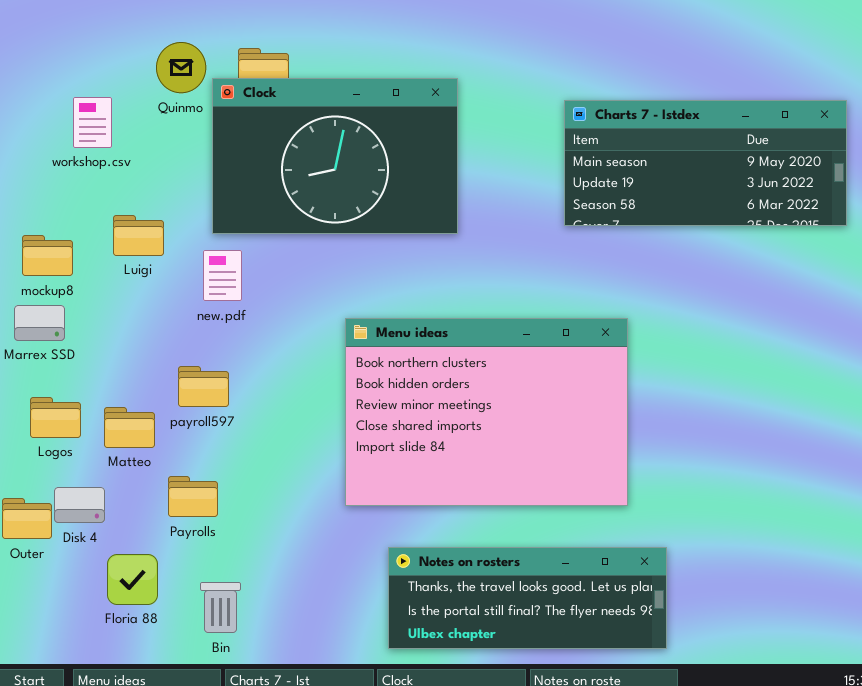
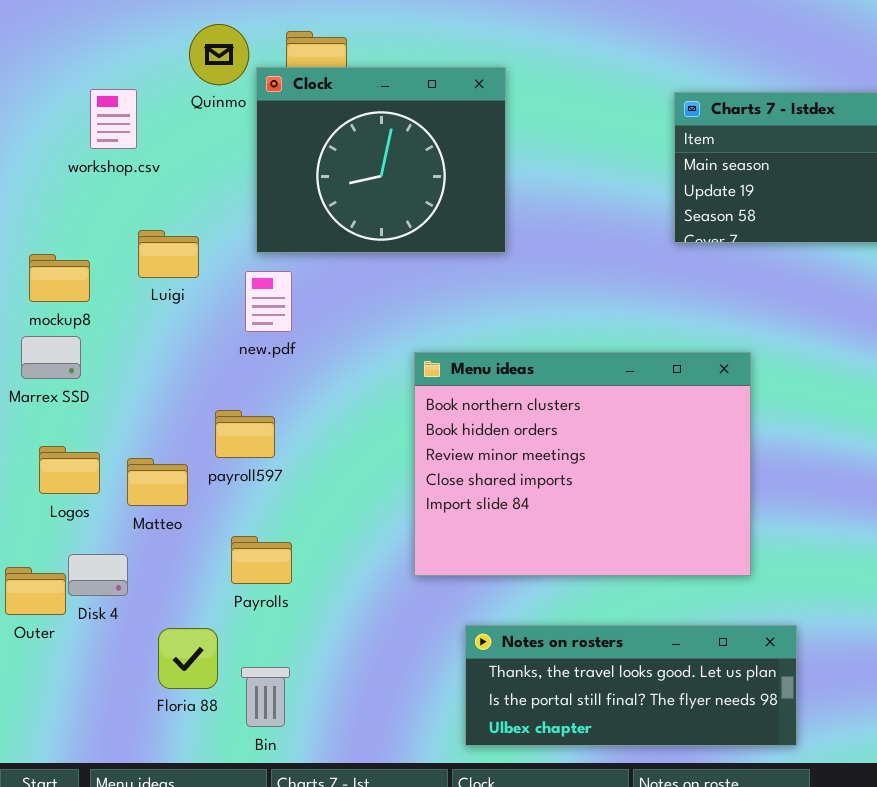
Clock: [212,78,458,234] -> [256,67,506,253], resized
Payrolls: [168,476,218,517] -> [231,536,292,584], moved
Floria 88: [107,554,158,605] -> [158,628,218,689], moved

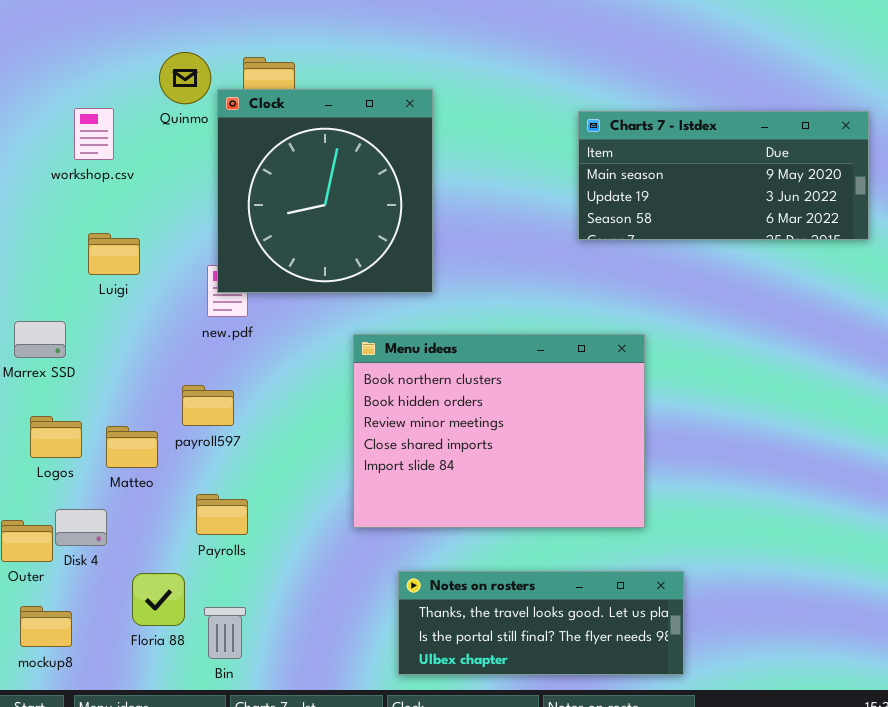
Clock: [256,67,506,253] -> [217,89,433,293], resized
Luigi: [138,230,199,278] -> [88,233,140,275], moved
mockup8: [29,254,90,302] -> [20,606,72,647], moved

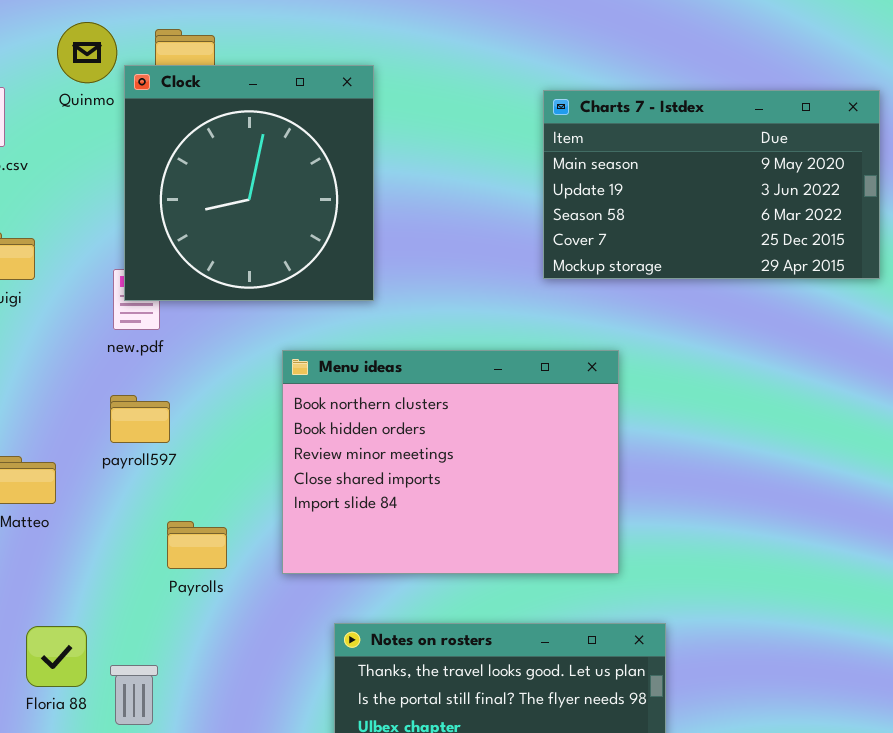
Charts 7 - Istdex: [578,111,869,240] -> [543,90,880,279], resized
payroll597: [182,385,234,426] -> [110,395,170,443], moved
Payrolls: [196,494,248,535] -> [167,521,227,569], moved

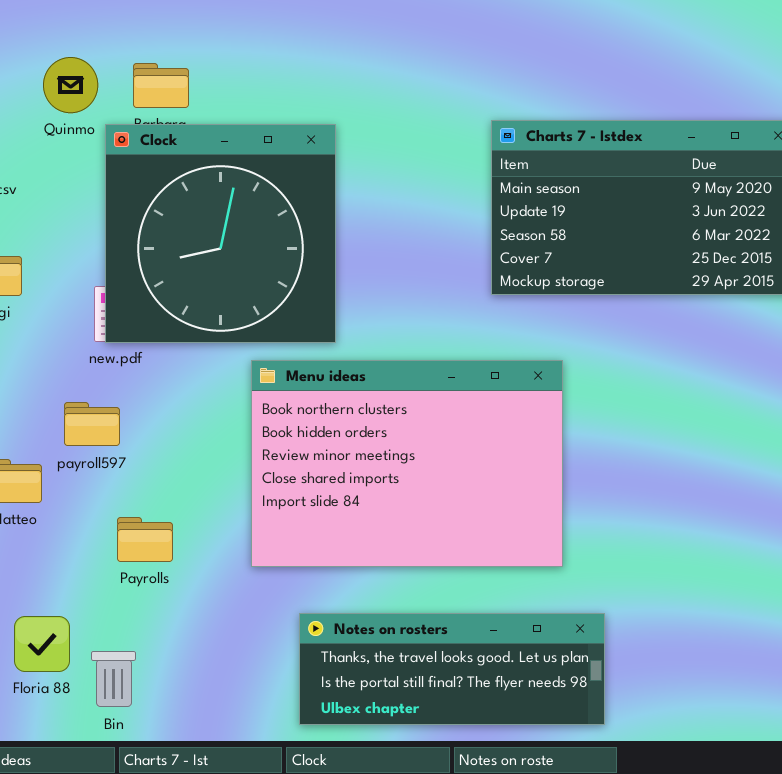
Clock: [124,65,374,301] -> [105,124,336,343], moved
payroll597: [110,395,170,443] -> [64,402,120,446], moved
Payrolls: [167,521,227,569] -> [117,517,173,562], moved

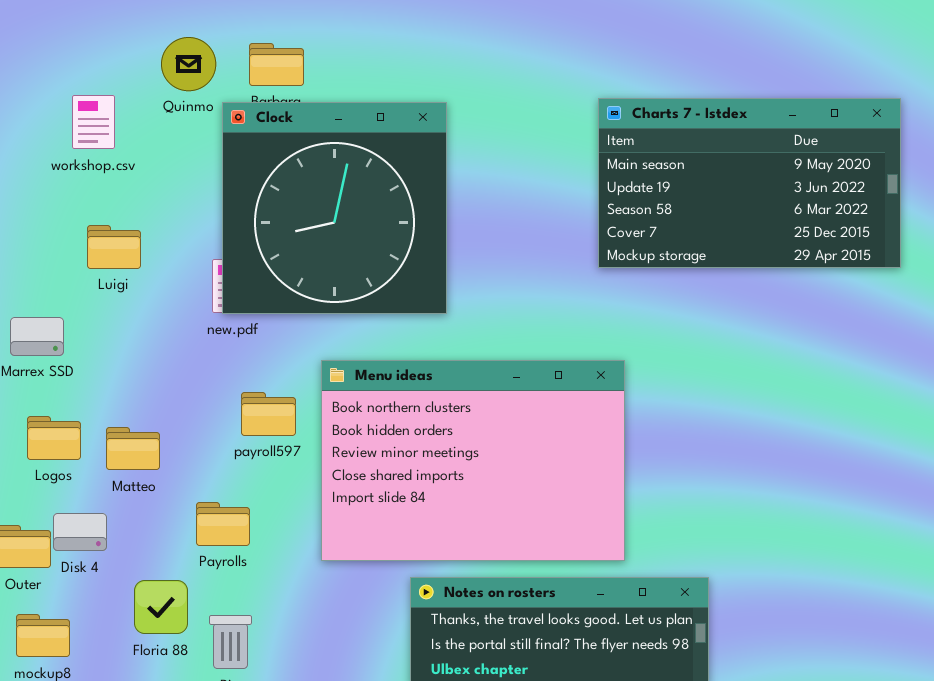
Menu ideas: [251,360,563,567] -> [321,360,625,561], moved
payroll597: [64,402,120,446] -> [241,392,296,436], moved
Payrolls: [117,517,173,562] -> [196,502,250,546], moved

